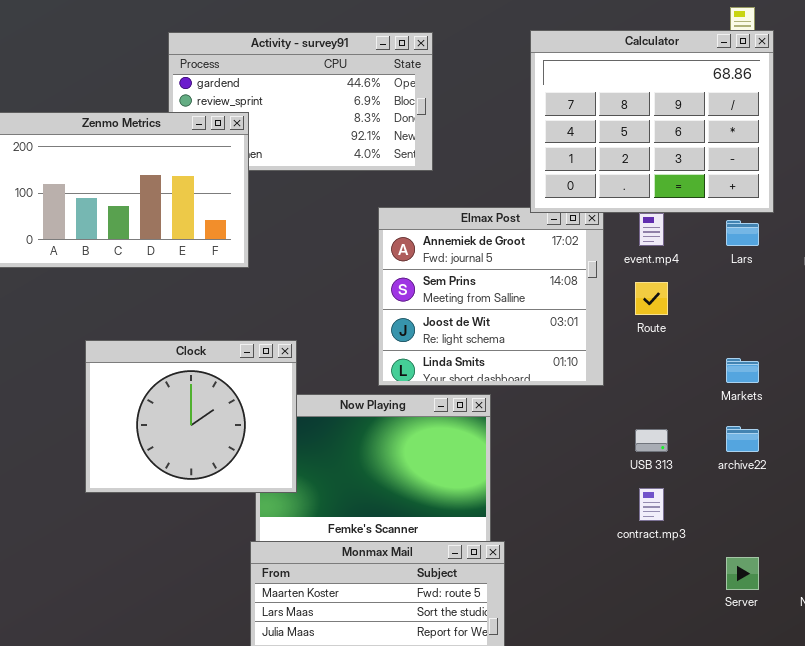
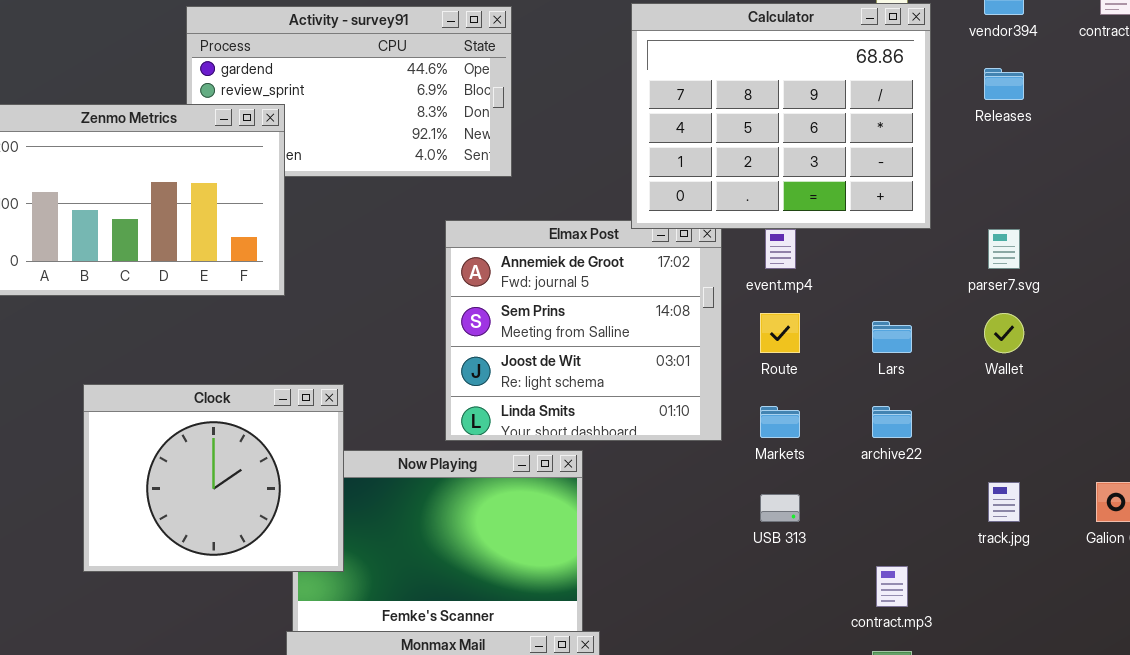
Lars: [726,220,759,246] -> [872,321,912,353], moved
Markets: [726,358,759,383] -> [760,406,800,438], moved
archive22: [726,426,759,452] -> [872,406,912,438], moved
contract.mp3: [639,488,664,521] -> [876,566,908,607], moved

